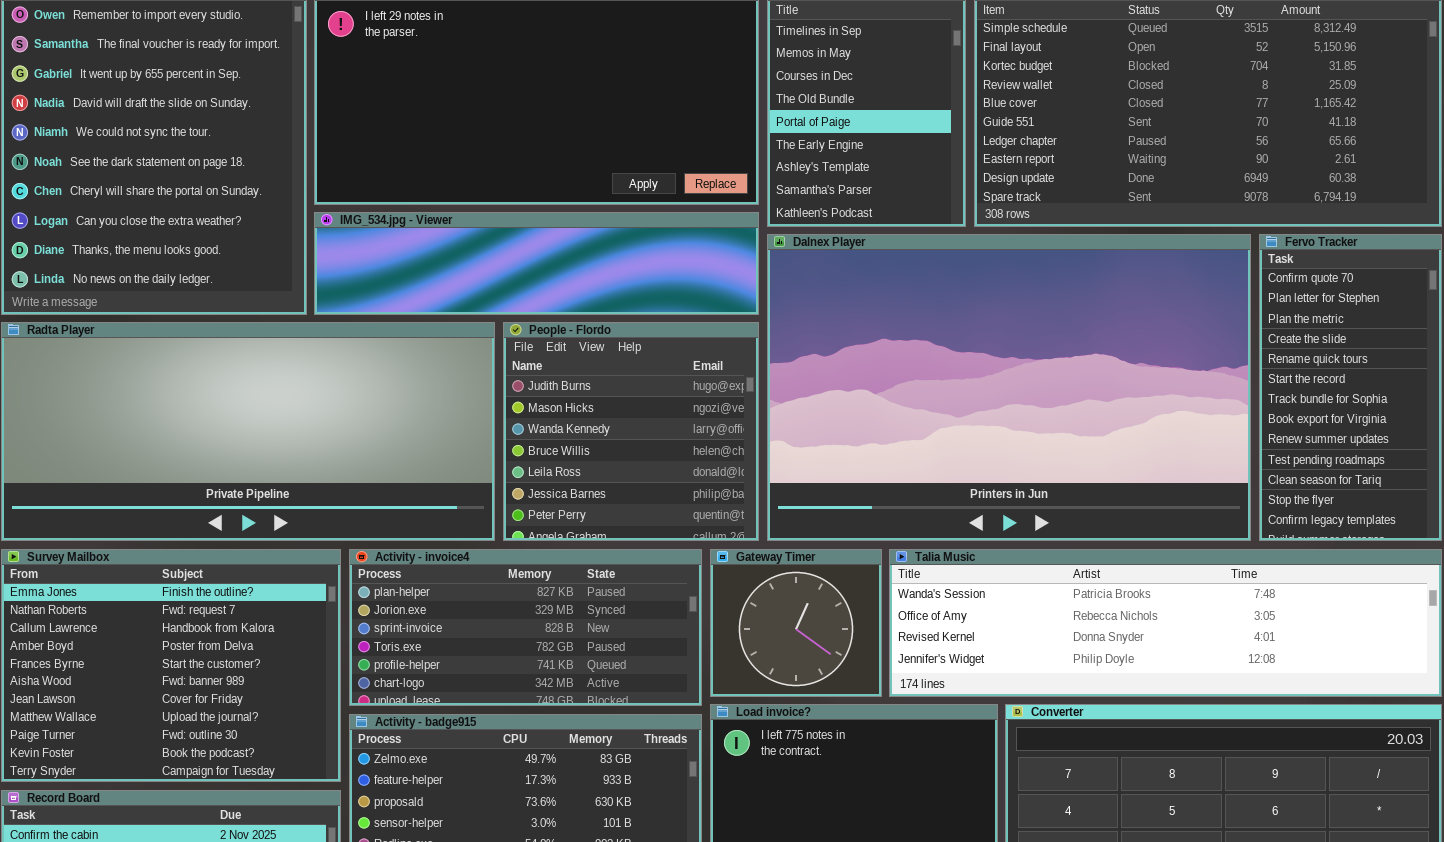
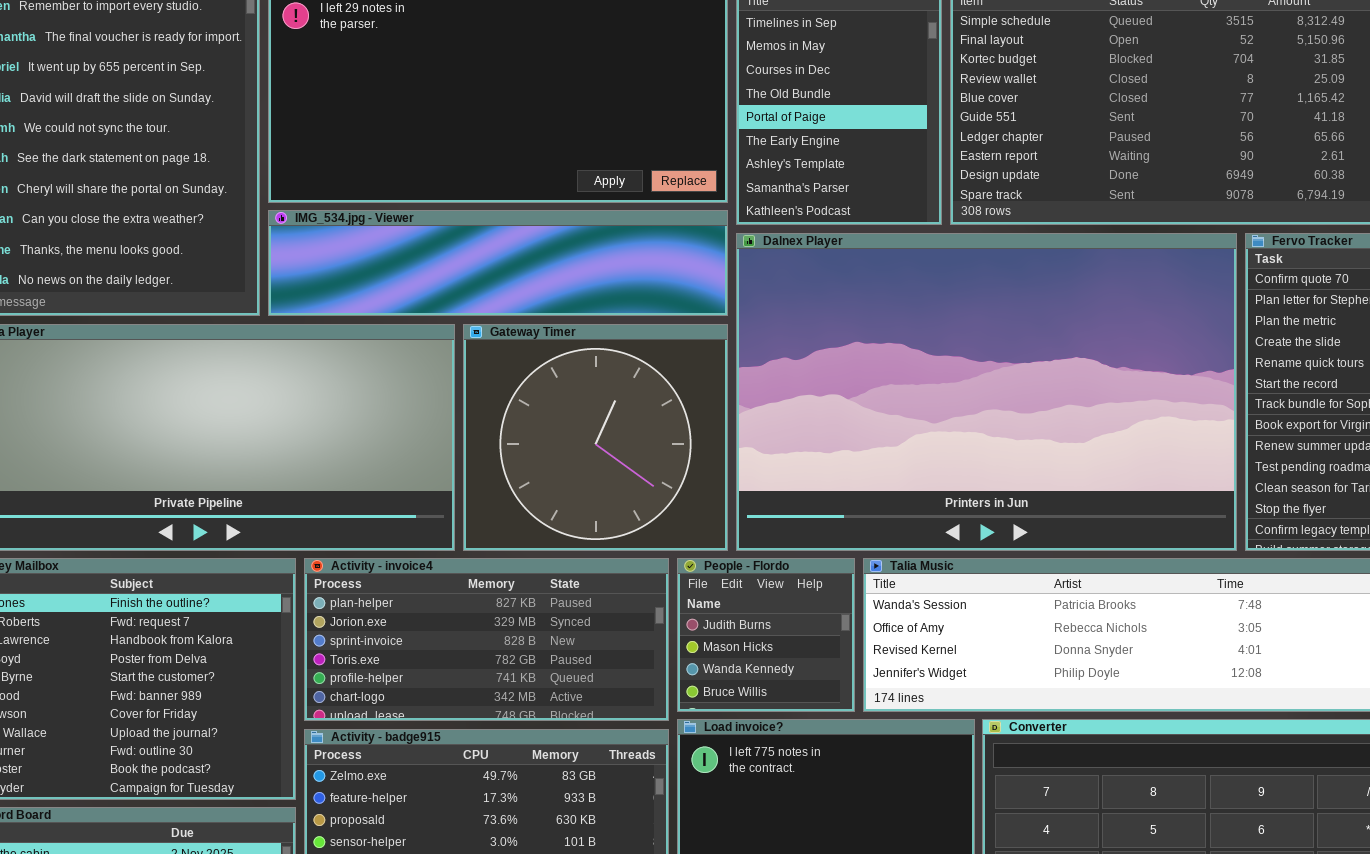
People - Flordo: [503,322,759,541] -> [677,558,855,712], moved, resized
Gateway Timer: [710,549,882,697] -> [463,324,728,551], moved, resized

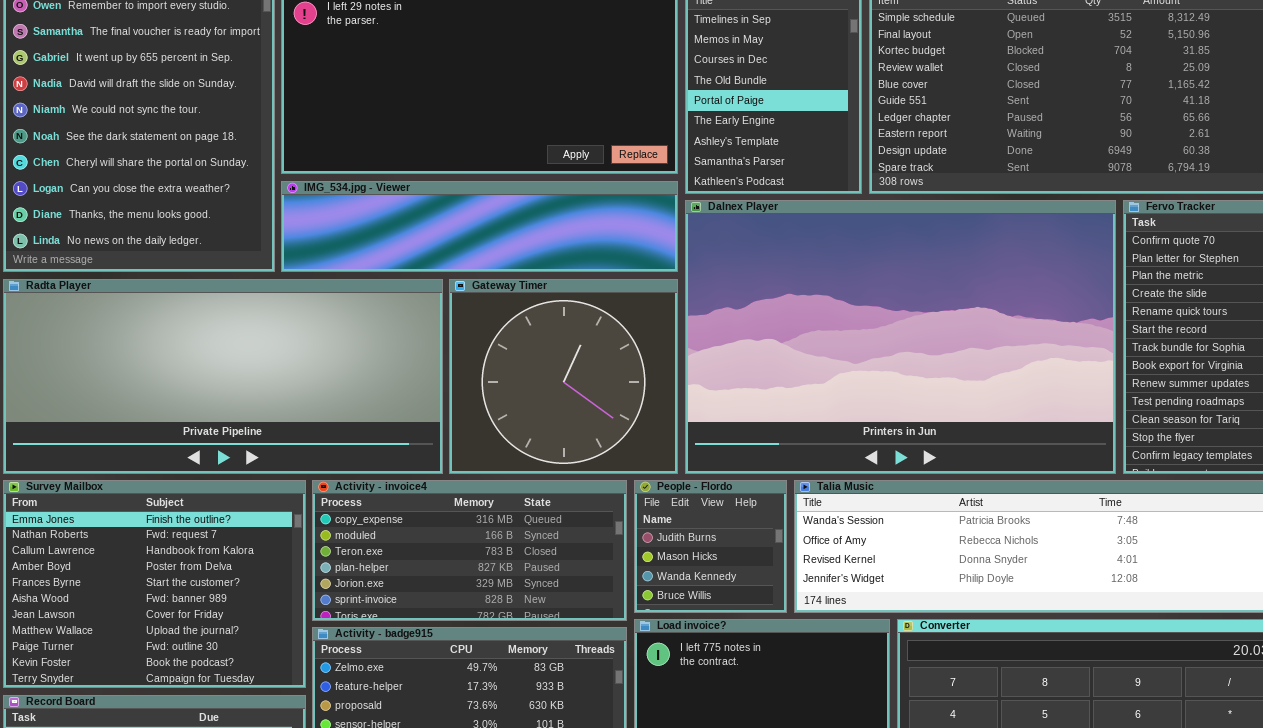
Activity - invoice4: [304,558,669,721] -> [312,480,627,621], scrolled up 3 rows

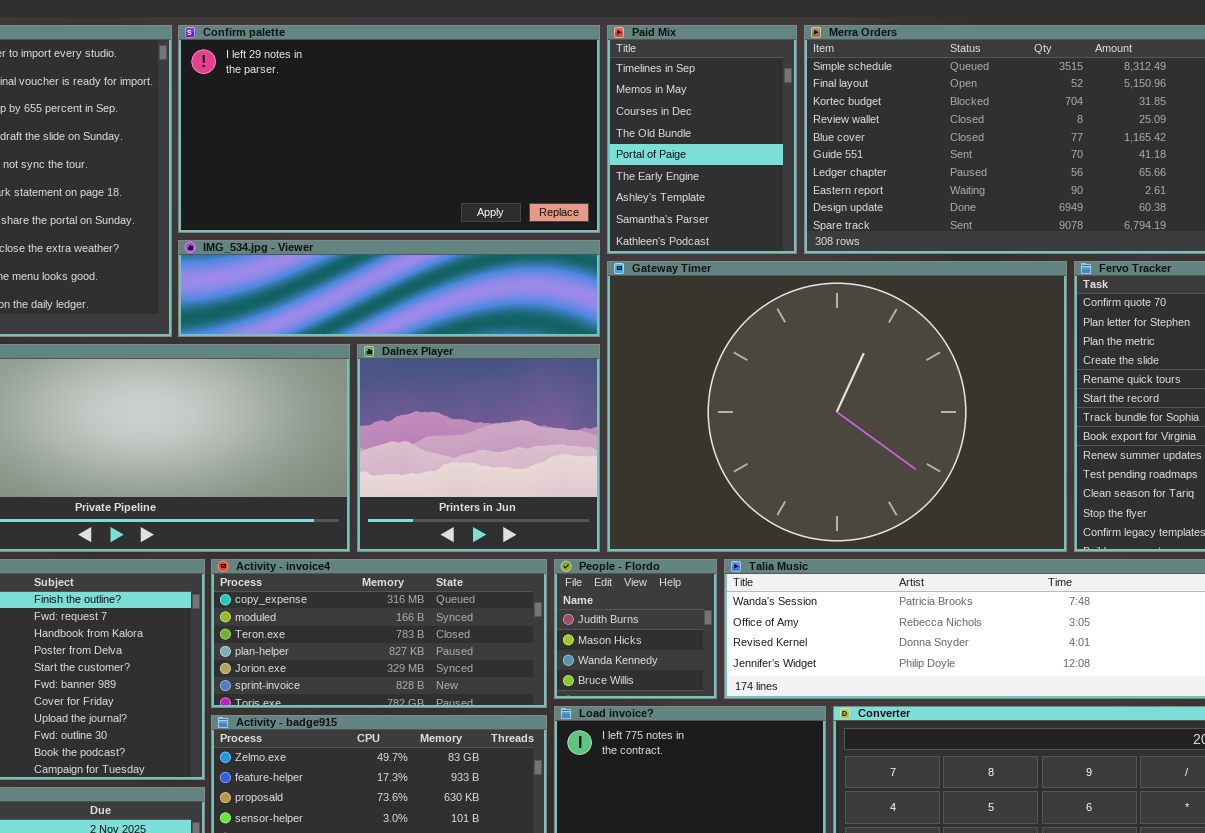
Dalnex Player: [685,200,1116,474] -> [357,344,600,552], moved, resized
Gateway Timer: [449,279,678,474] -> [607,261,1067,552], moved, resized

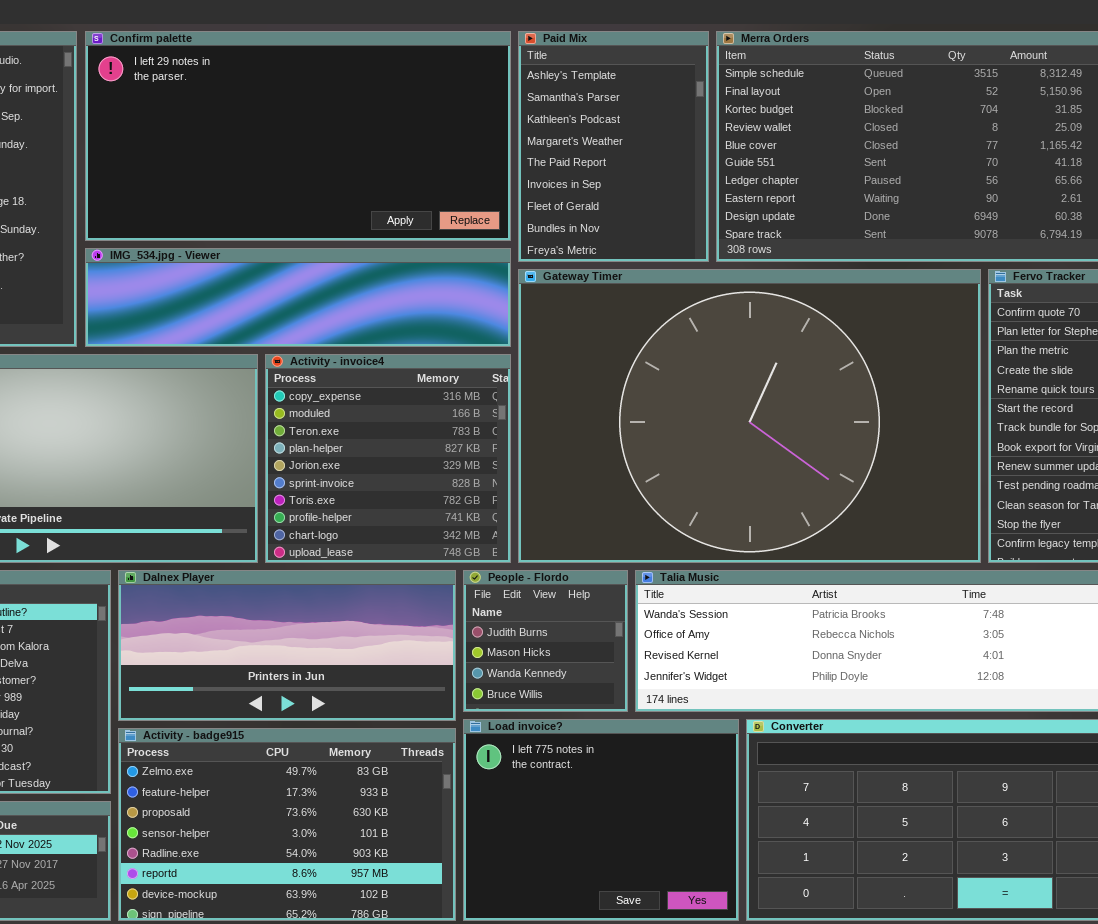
Paid Mix: [607,25,797,254] -> [518,31,709,262], scrolled down 6 rows
Dalnex Player: [357,344,600,552] -> [118,570,456,721], moved, resized
Activity - invoice4: [211,559,547,708] -> [265,354,511,563], moved, resized

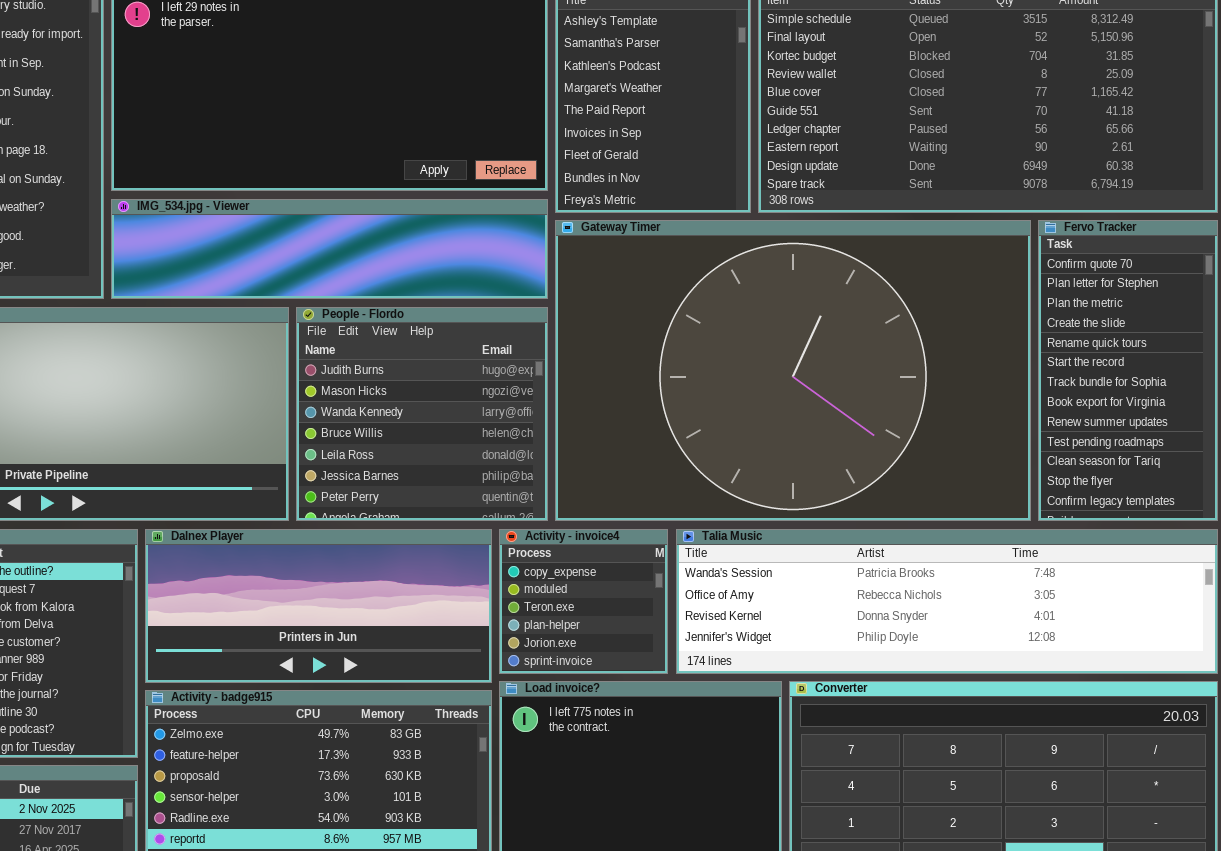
Activity - invoice4: [265,354,511,563] -> [499,529,668,674], moved, resized
People - Flordo: [463,570,628,712] -> [296,307,548,521], moved, resized

